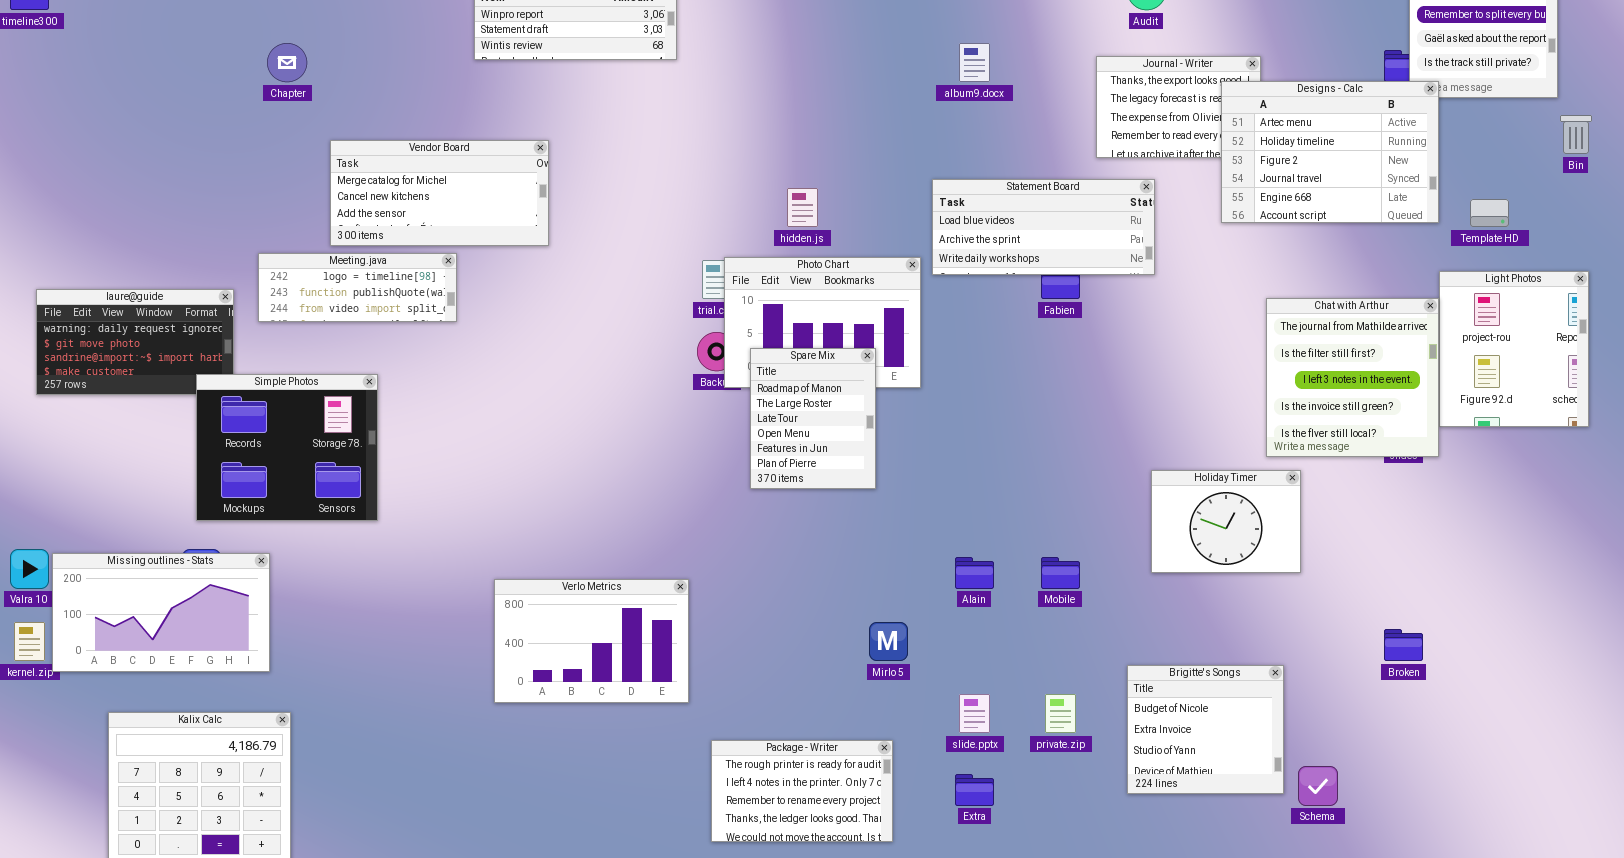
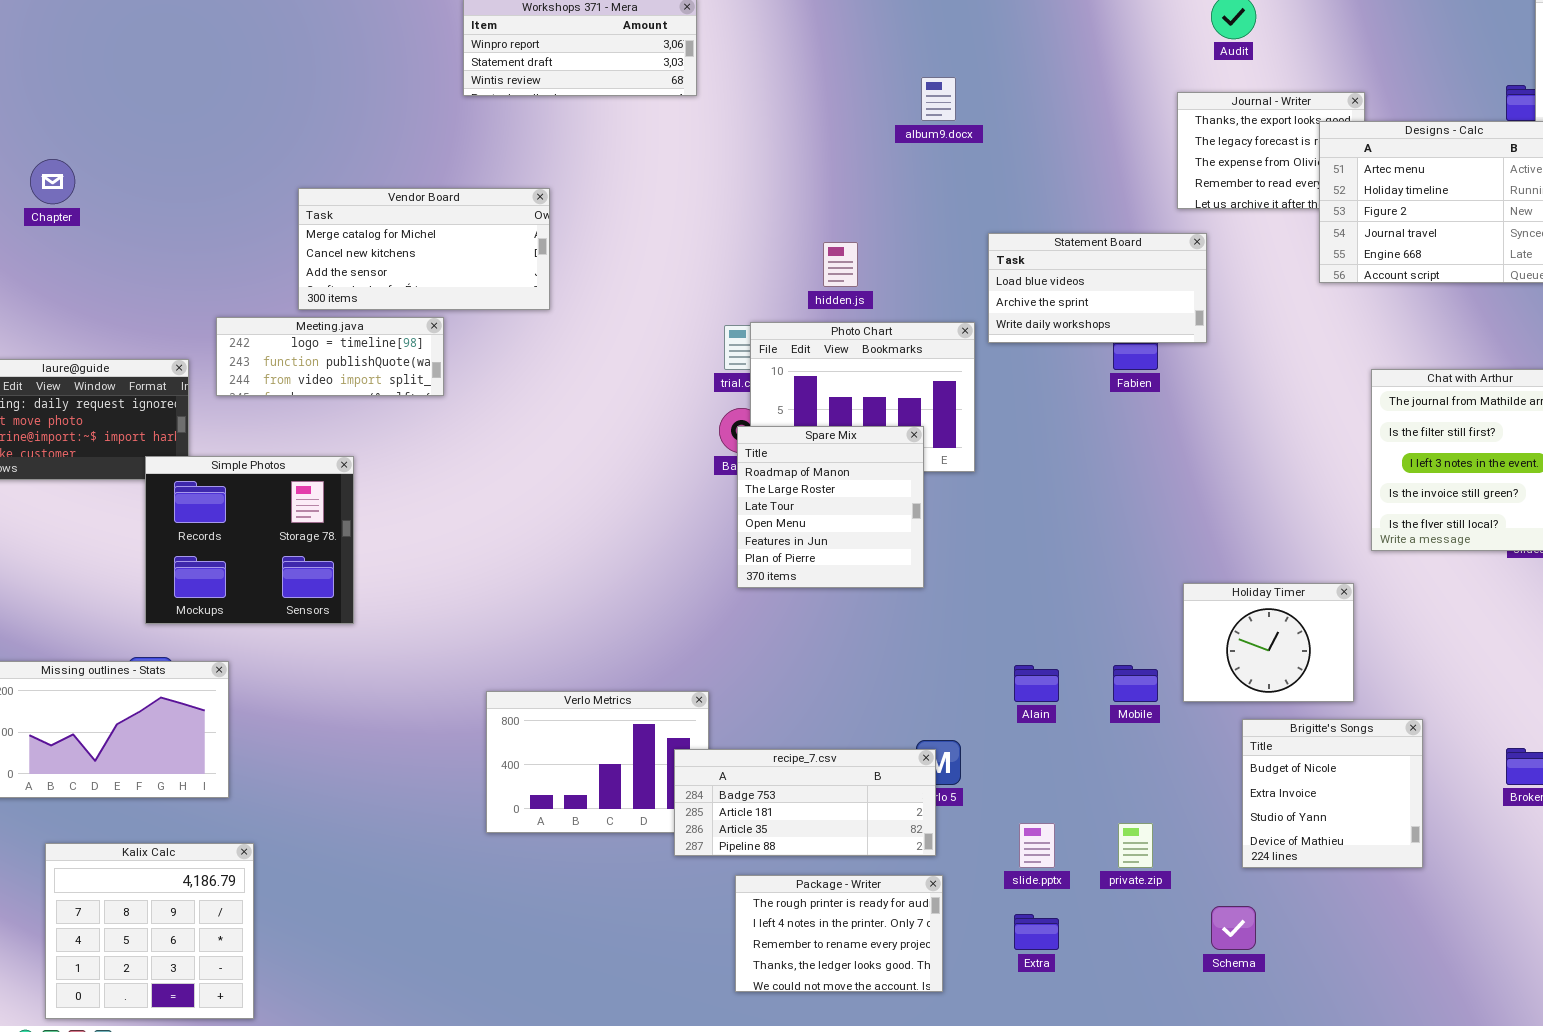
Chapter: [267,43,307,82] -> [30,159,75,204], moved
album9.docx: [959,43,990,82] -> [921,77,956,121], moved
Statement Board: [932,179,1155,275] -> [988,233,1207,343], resized
Spare Mix: [750,348,876,489] -> [737,426,924,588], resized
Holiday Timer: [1151,470,1301,573] -> [1183,583,1354,702], moved
recipe_7.csv: none -> [674,749,936,856], opened
Brigitte's Songs: [1127,665,1284,794] -> [1242,719,1423,868], moved
Schema: [1298,766,1338,806] -> [1211,906,1256,950], moved

